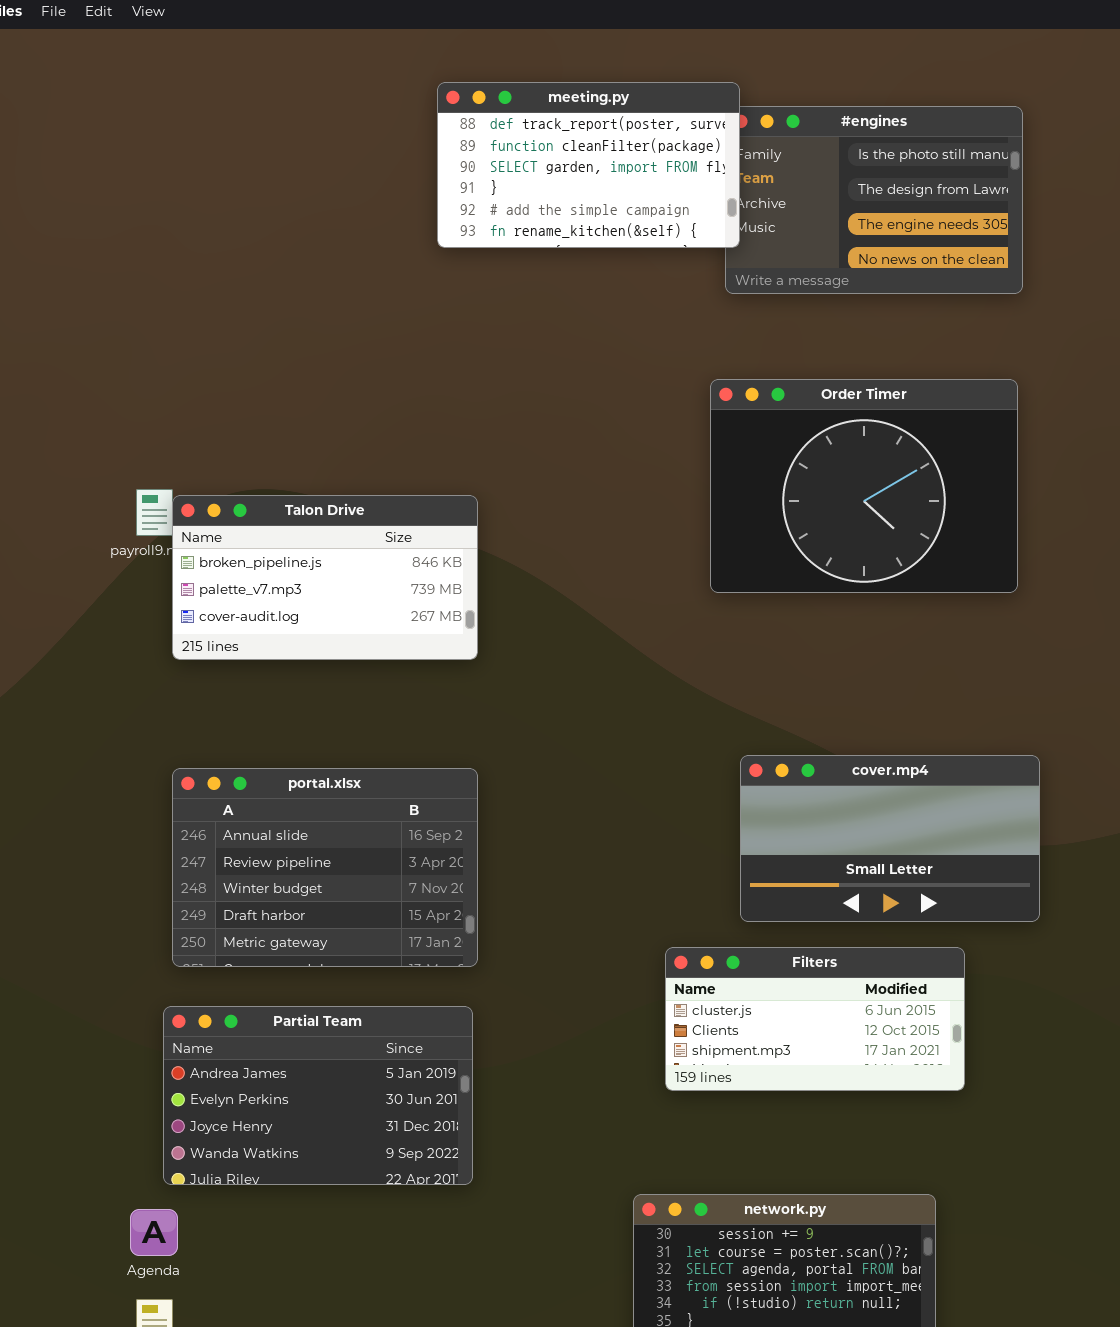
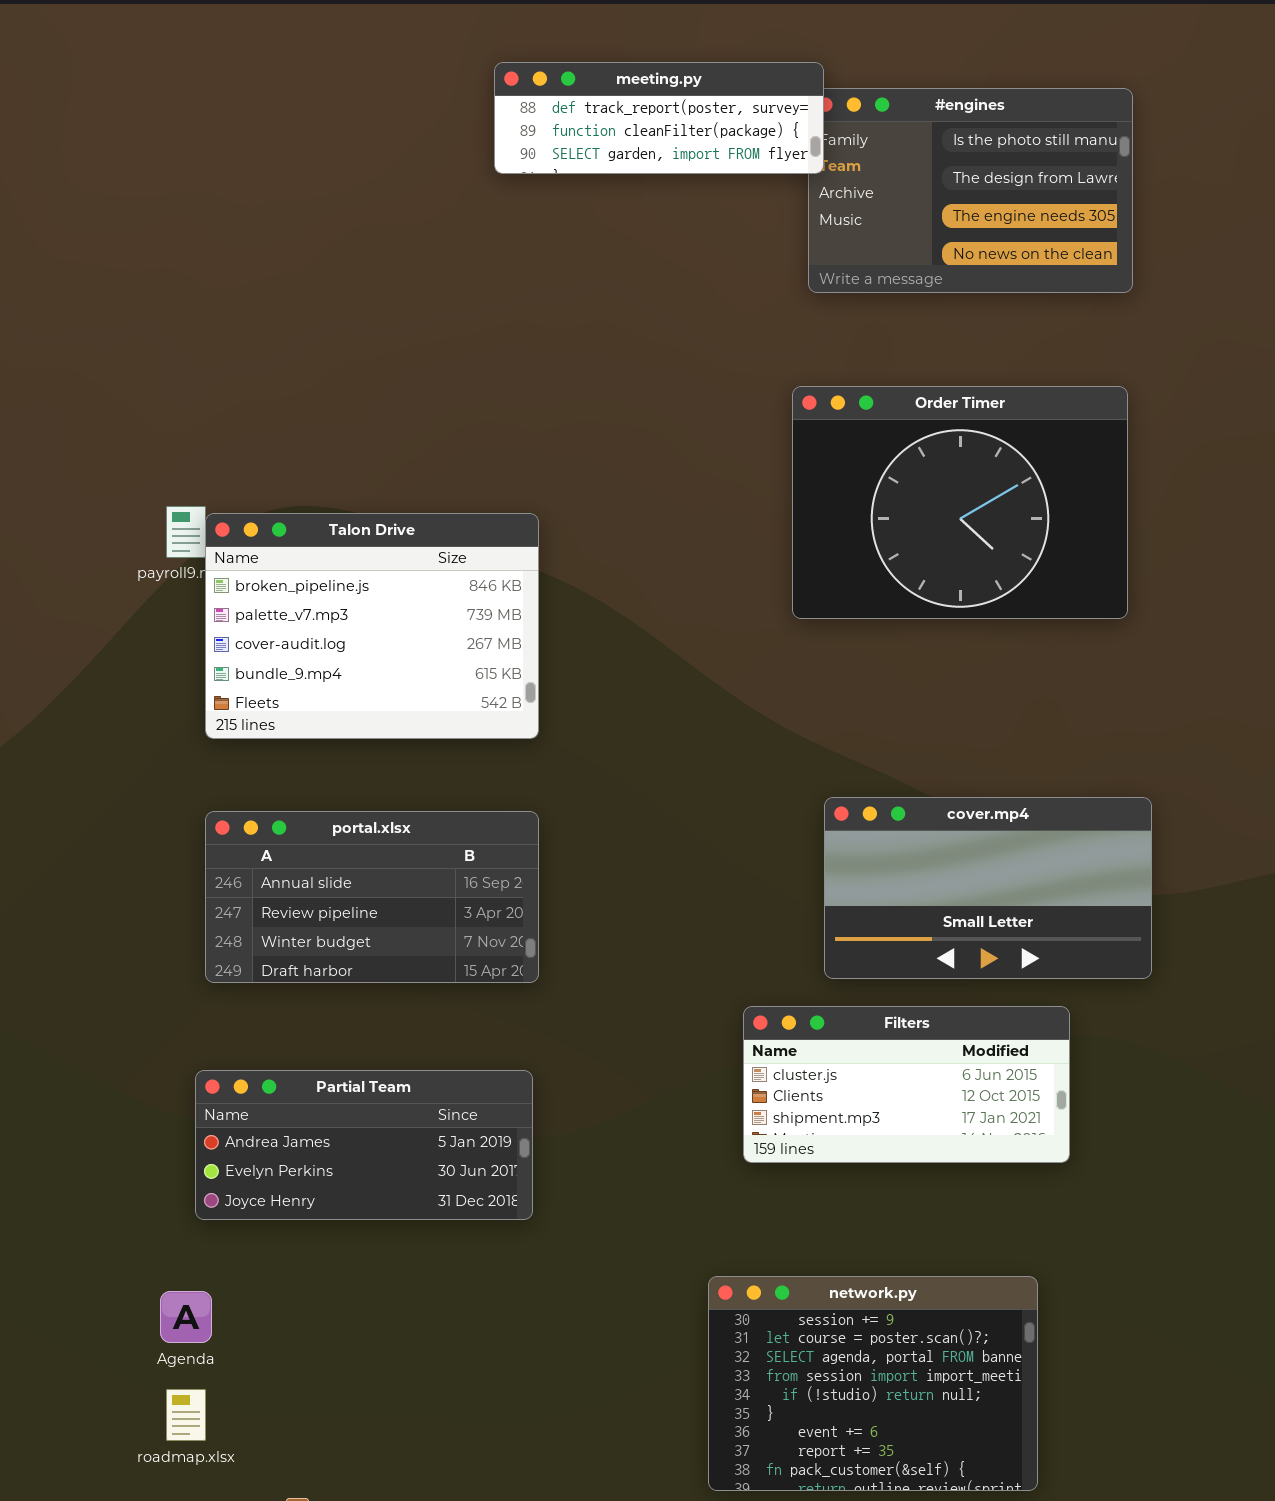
meeting.py: [437,82,740,248] -> [494,62,824,174], resized
Talon Drive: [172,495,478,660] -> [205,513,539,739], resized
portal.xlsx: [172,768,478,967] -> [205,811,539,983], resized
Partial Team: [163,1006,473,1185] -> [195,1070,533,1220], resized

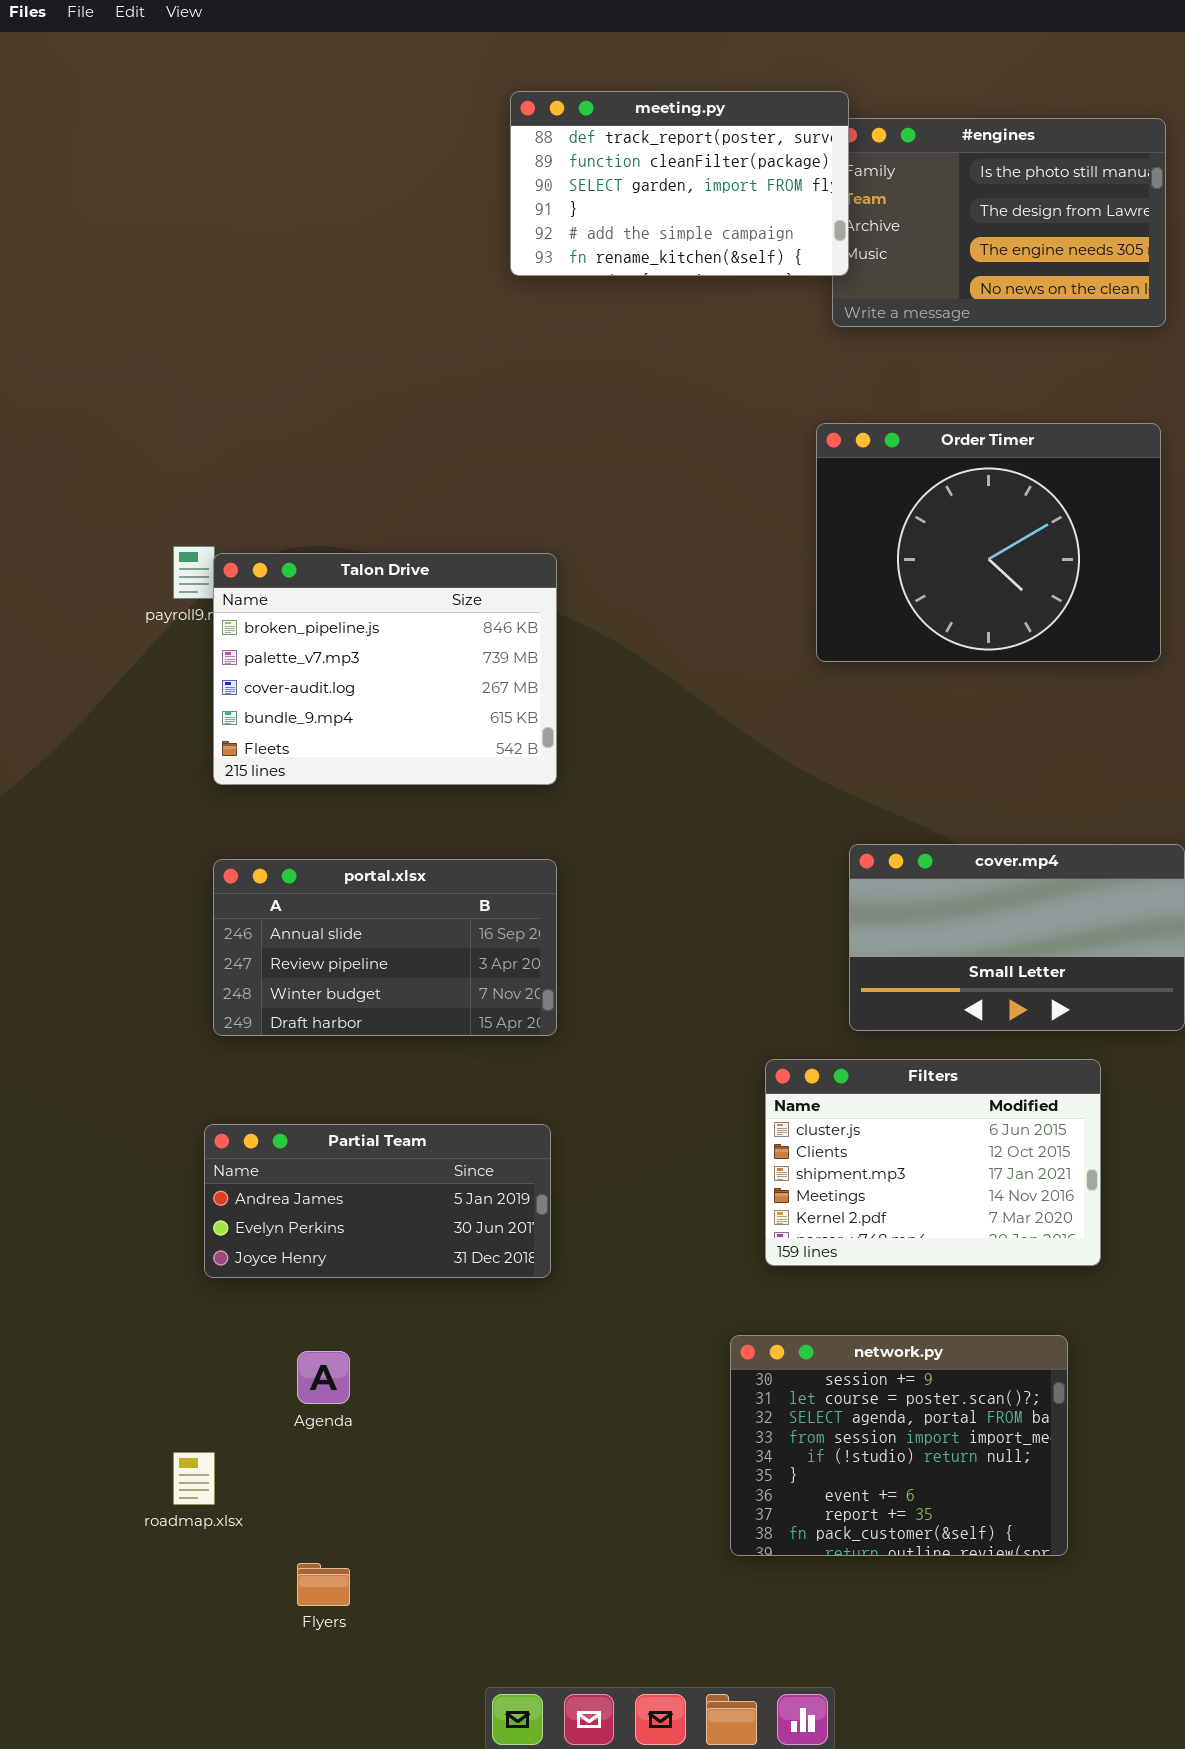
meeting.py: [494,62,824,174] -> [510,91,849,276], resized
Filters: [743,1006,1070,1163] -> [765,1059,1101,1266], resized
Agenda: [160,1291,212,1343] -> [297,1351,350,1404], moved

